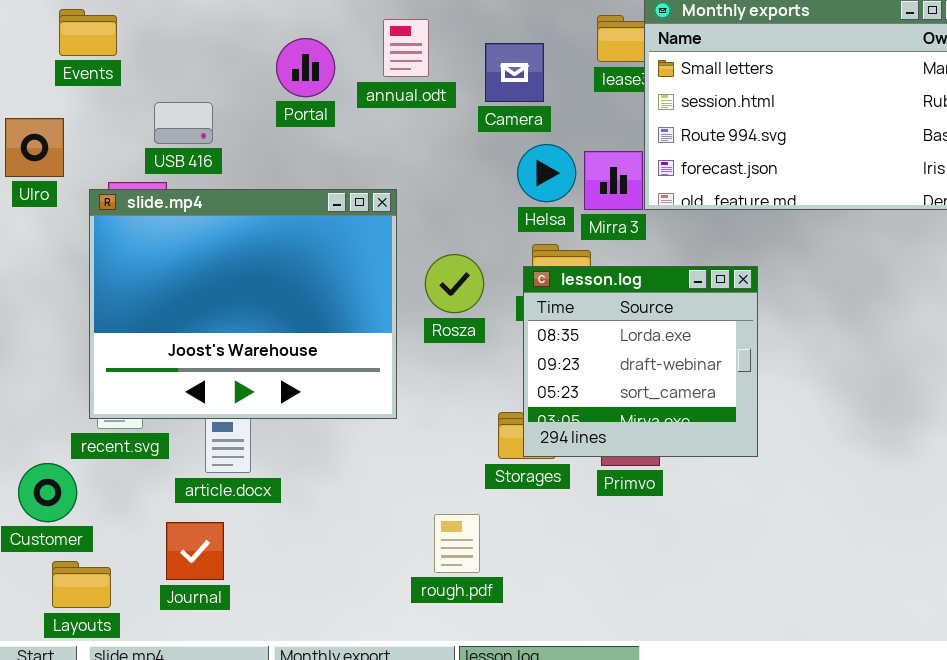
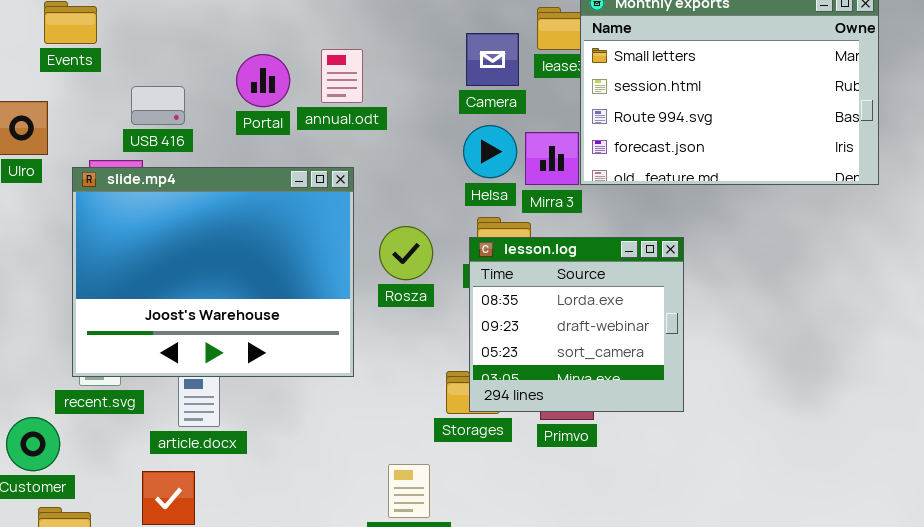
annual.odt: [383,19,429,77] -> [321,49,363,103], moved
Portal: [276,38,335,97] -> [236,54,290,107], moved
Camera: [485,43,544,102] -> [466,33,519,86], moved

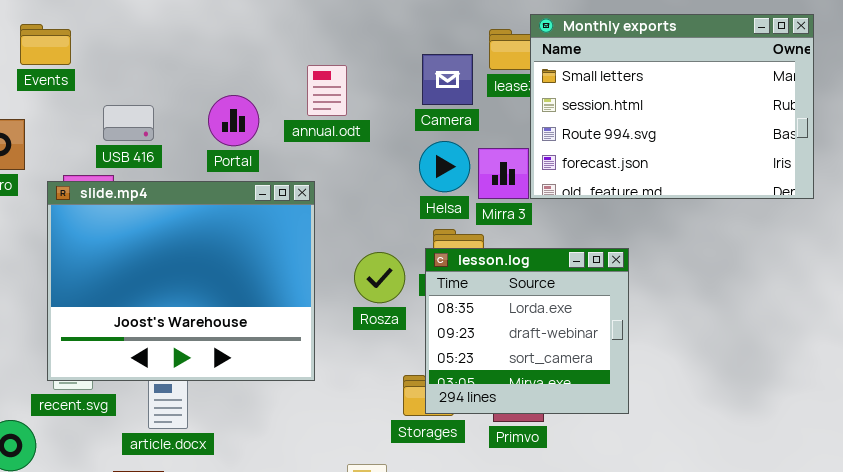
annual.odt: [321,49,363,103] -> [307,65,347,116], moved
Portal: [236,54,290,107] -> [208,95,259,146], moved
Rosza: [379,226,433,280] -> [354,252,405,303], moved

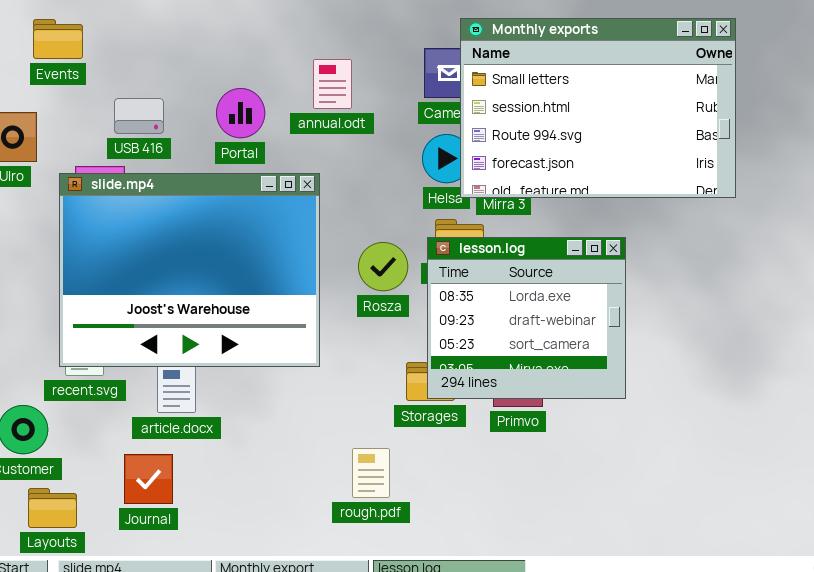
Monthly exports: [530,14,814,199] -> [460,18,736,198], moved

